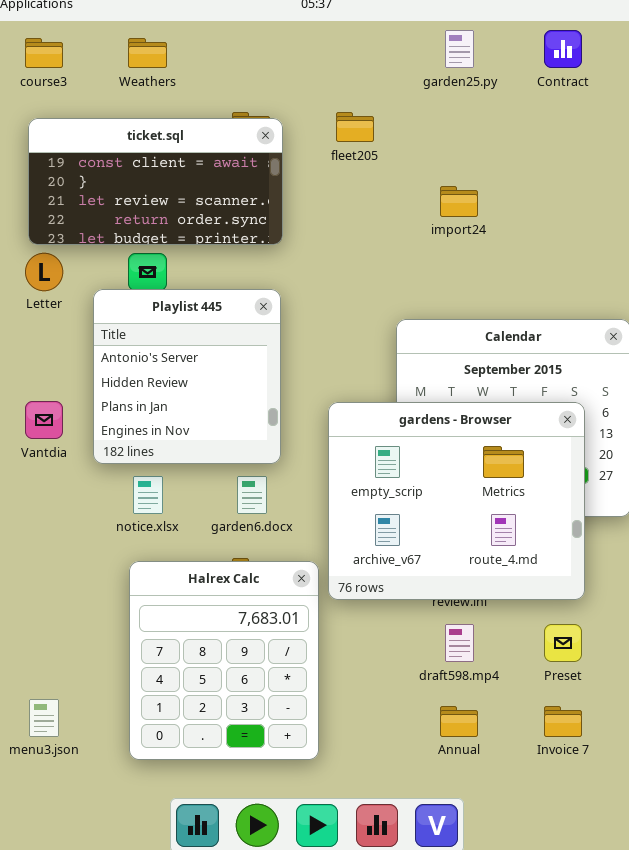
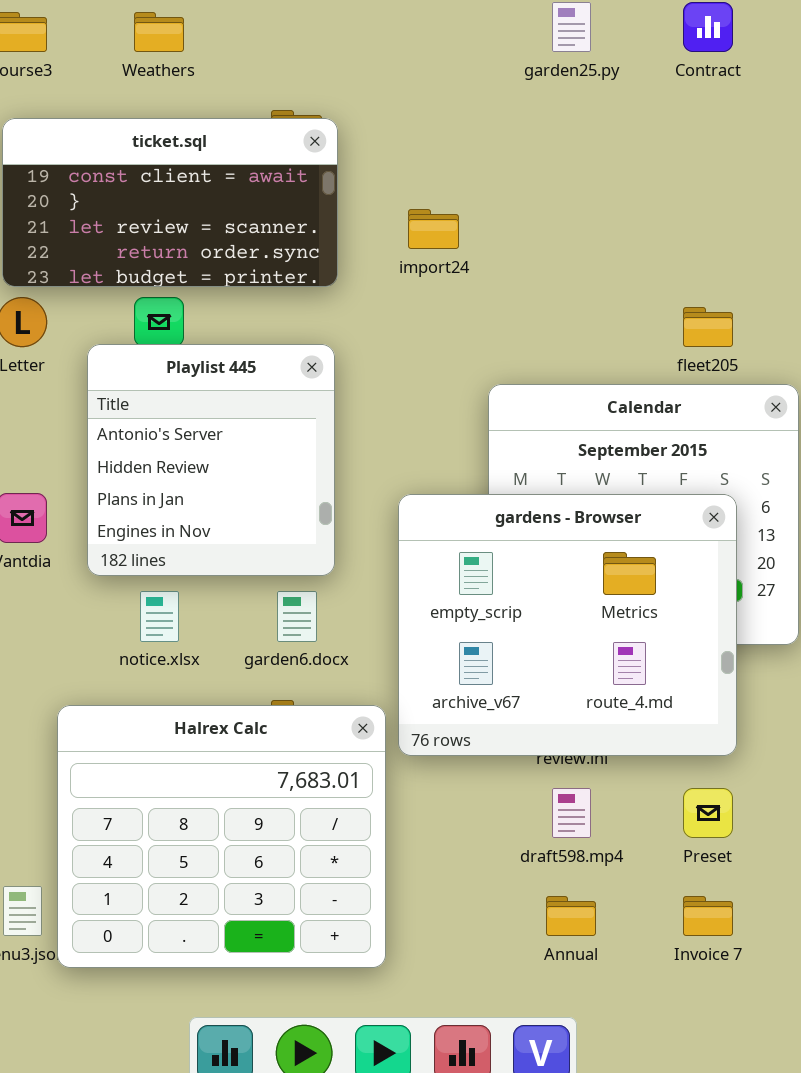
fleet205: [336,112,374,142] -> [683,307,733,347], moved
import24: [440,186,478,217] -> [408,209,459,249], moved
Halrex Calc: [129,561,319,760] -> [57,705,386,968], resized

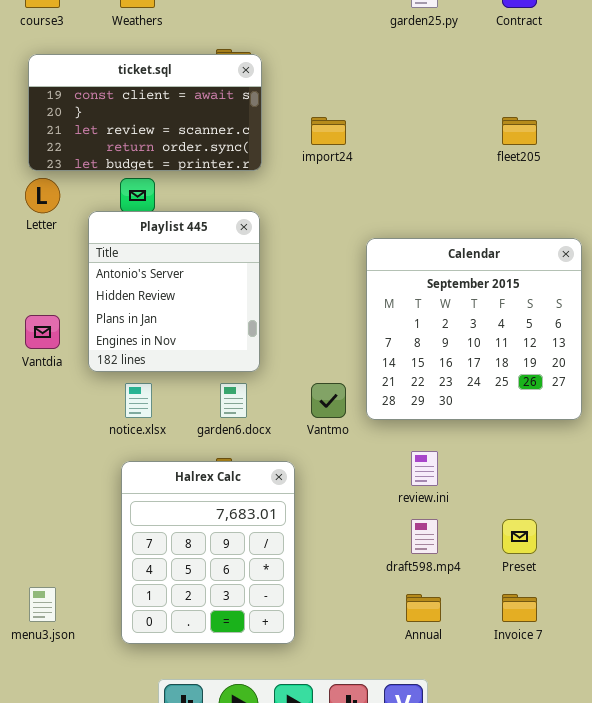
fleet205: [683,307,733,347] -> [502,117,537,145], moved
gardens - Browser: [398,494,737,756] -> none, closed
Halrex Calc: [57,705,386,968] -> [121,461,295,644], resized

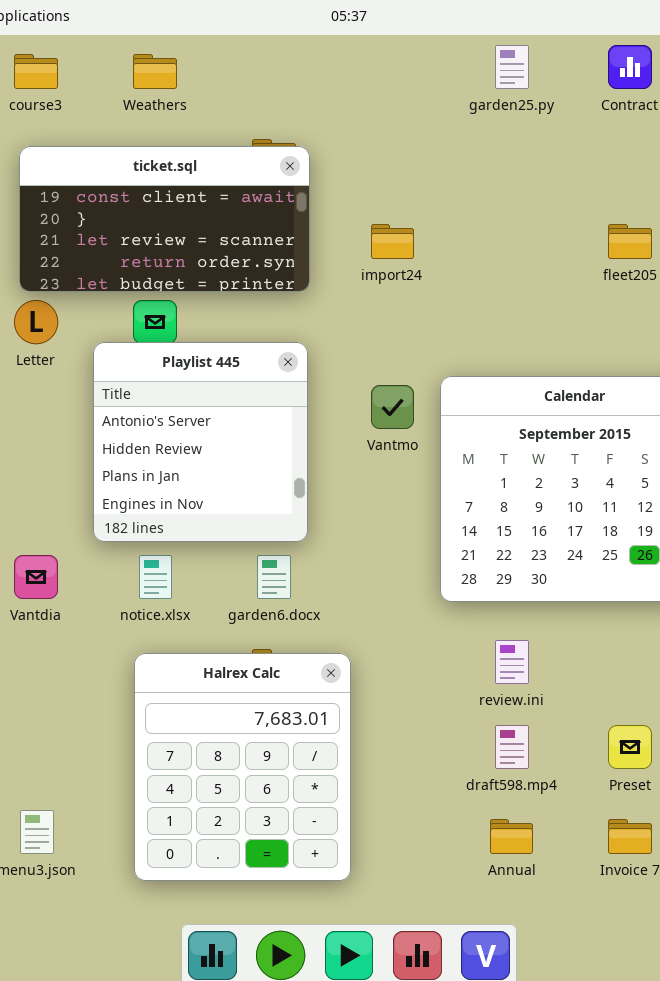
Vantdia: [25,315,60,349] -> [14,555,58,599], moved
Vantmo: [311,383,346,418] -> [371,385,414,429], moved

